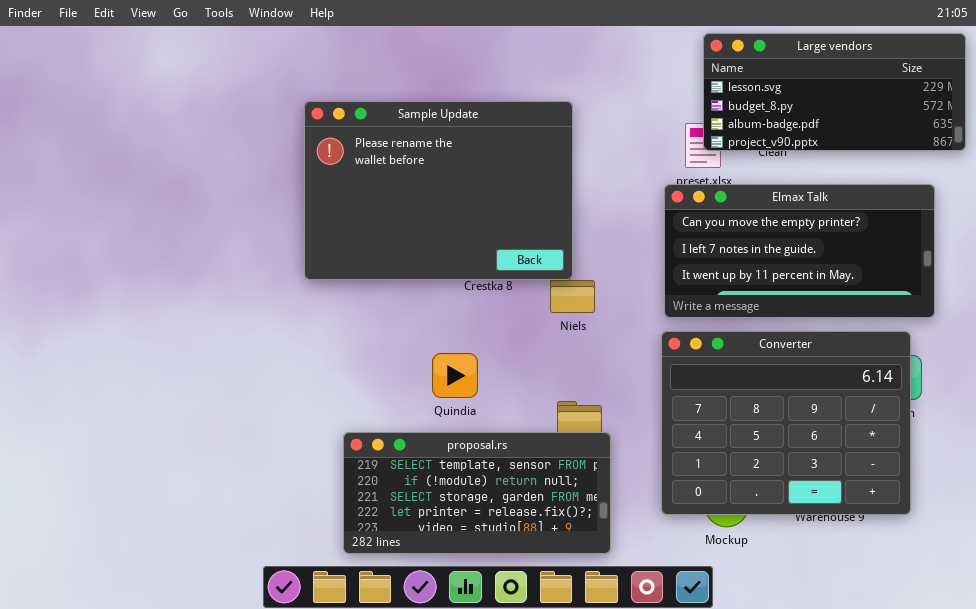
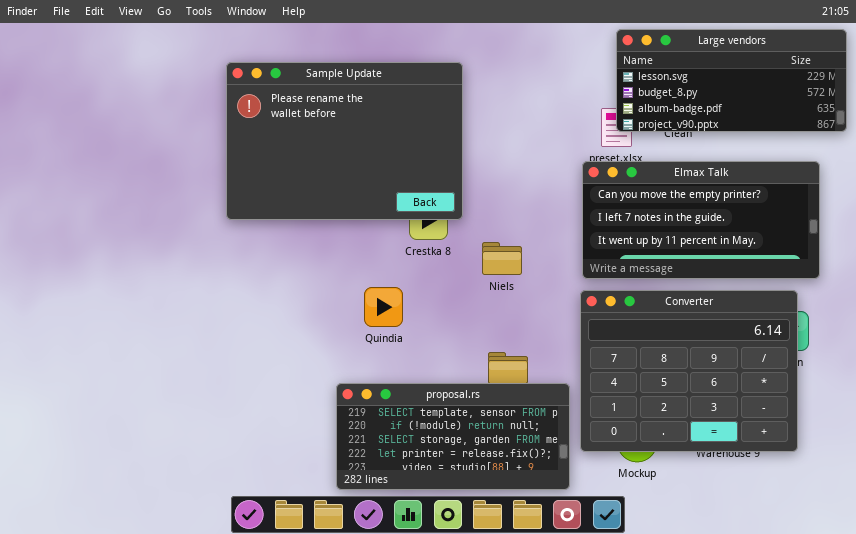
Sample Update: [304,101,573,280] -> [226,62,463,220], moved
Quindia: [432,353,478,398] -> [364,287,403,327], moved
proposal.rs: [343,432,611,554] -> [336,383,570,490], moved

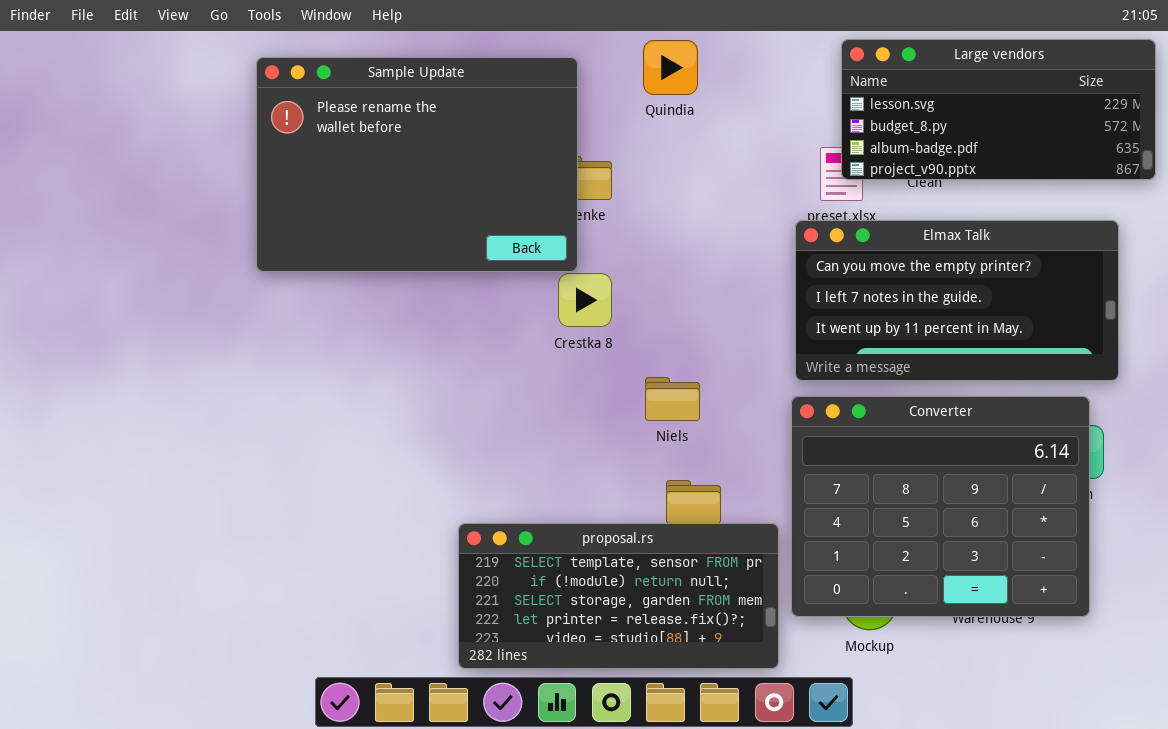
Sample Update: [226,62,463,220] -> [256,57,578,272], moved
Niels: [482,242,522,275] -> [645,377,700,421], moved
Quindia: [364,287,403,327] -> [643,40,698,95], moved

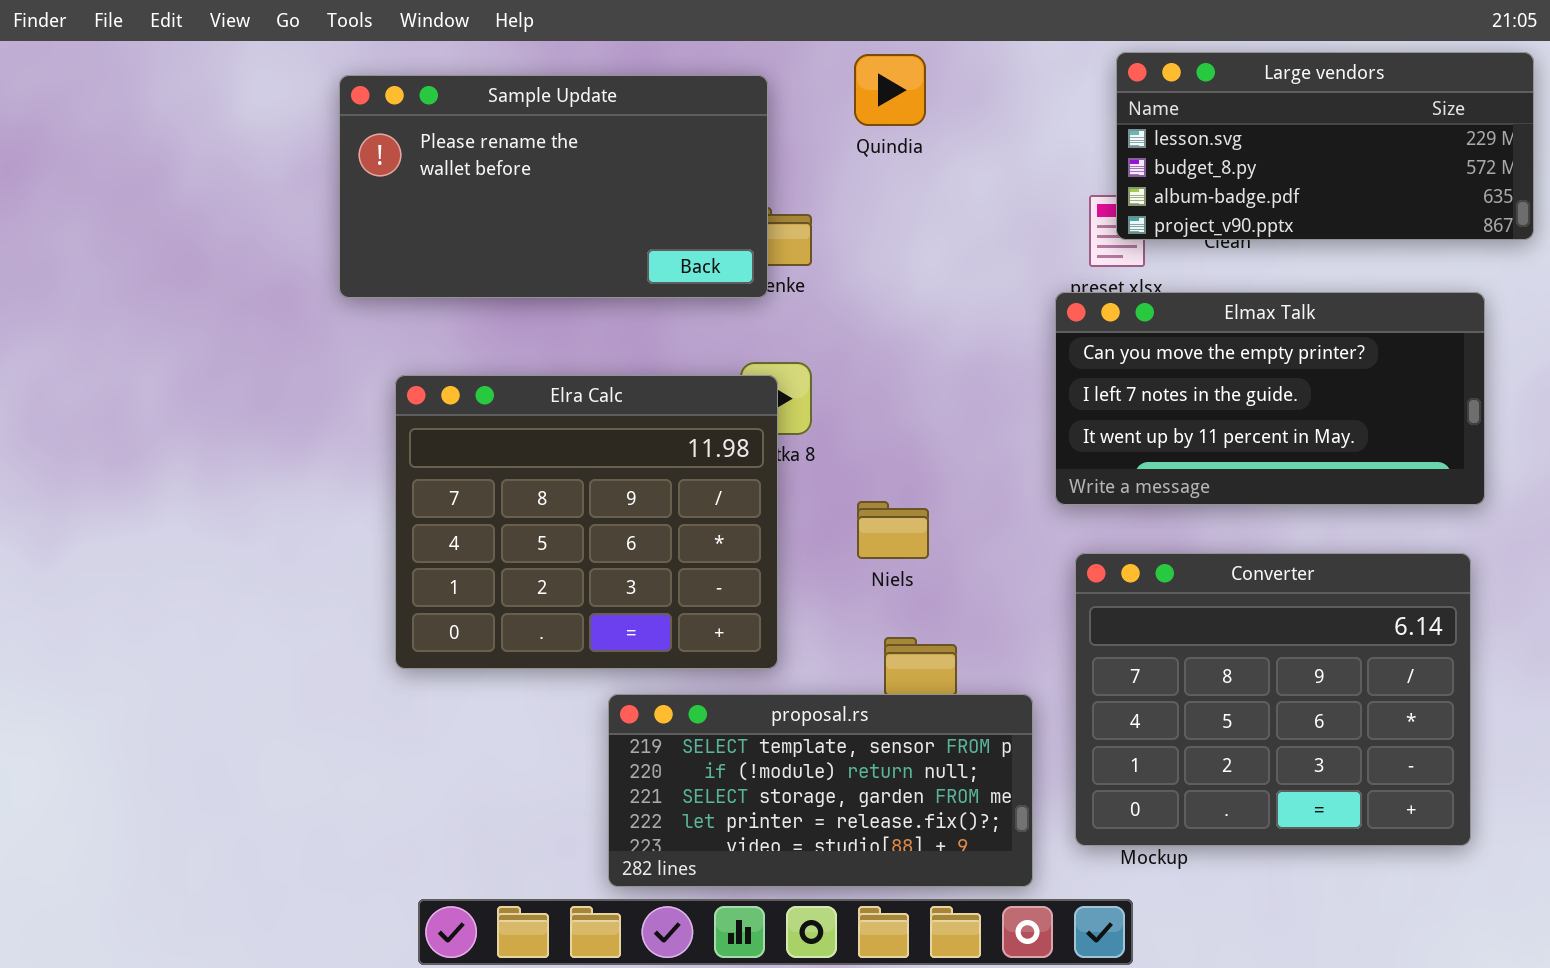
Sample Update: [256,57,578,272] -> [339,75,768,298], resized
Elra Calc: none -> [395,375,778,669], opened
Converter: [791,396,1090,617] -> [1075,553,1471,846], moved

